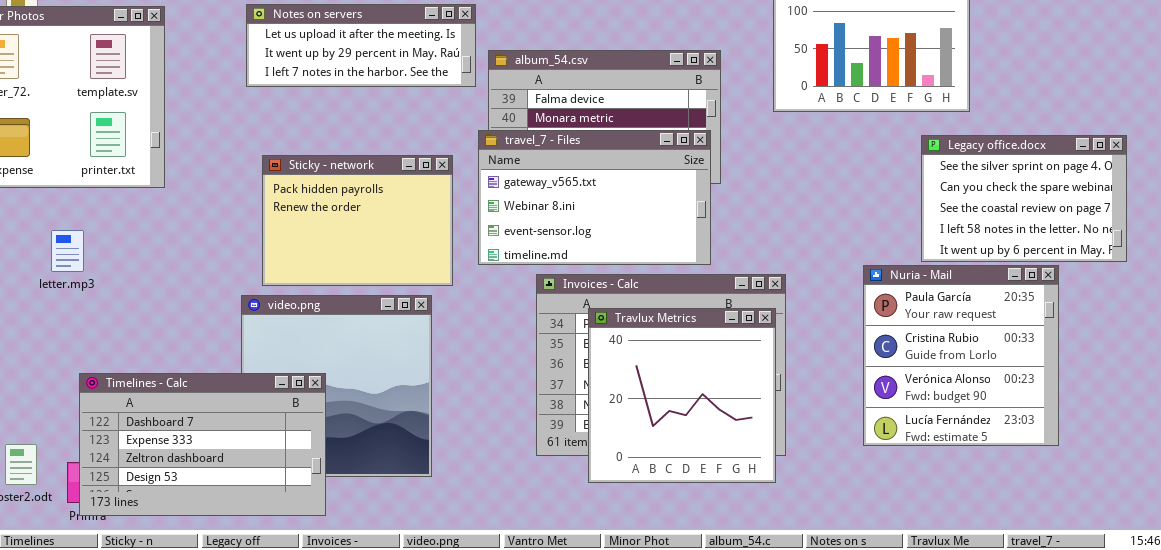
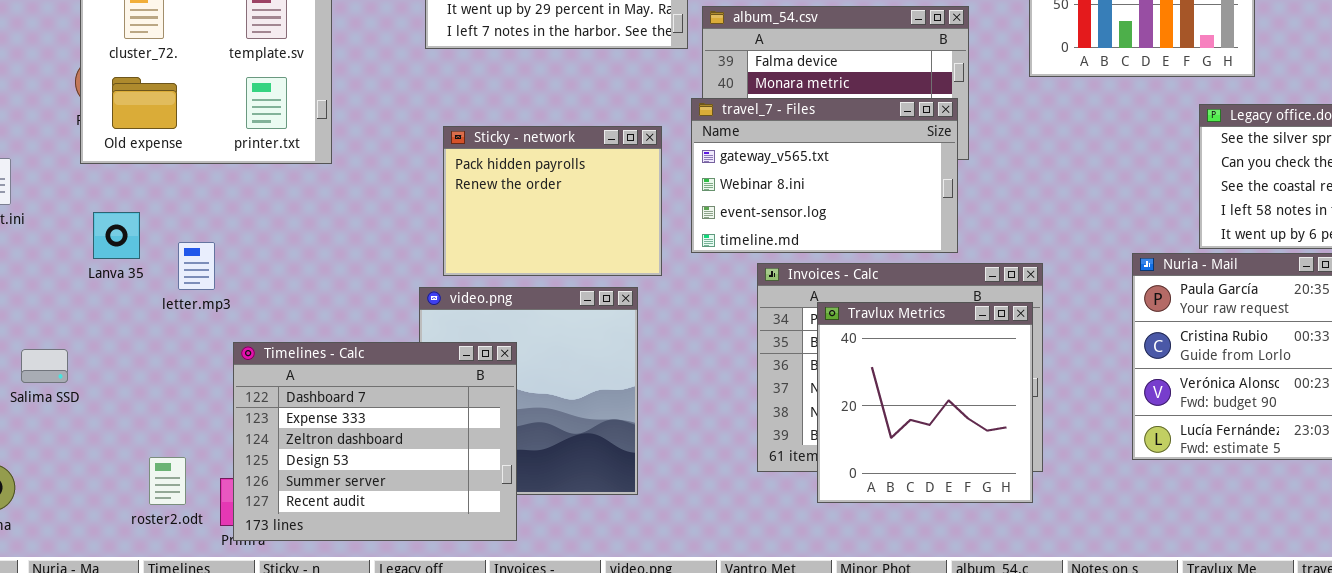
letter.mp3: [51,230,84,272] -> [178,242,215,290], moved
Timelines - Calc: [79,373,326,516] -> [233,342,517,541], resized

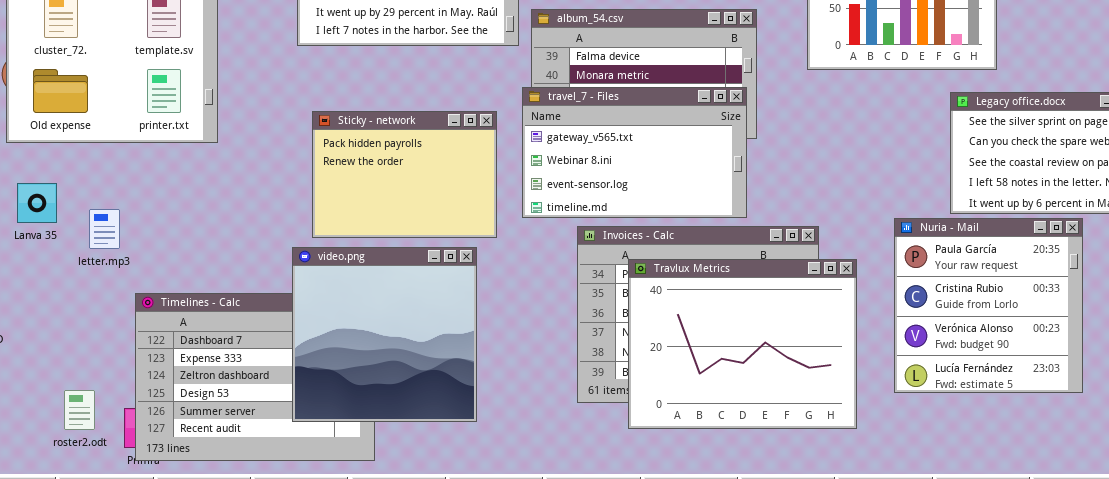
video.png: [419,287,638,495] -> [292,247,477,422], raised
Travlux Metrics: [817,302,1033,503] -> [628,259,857,429], resized

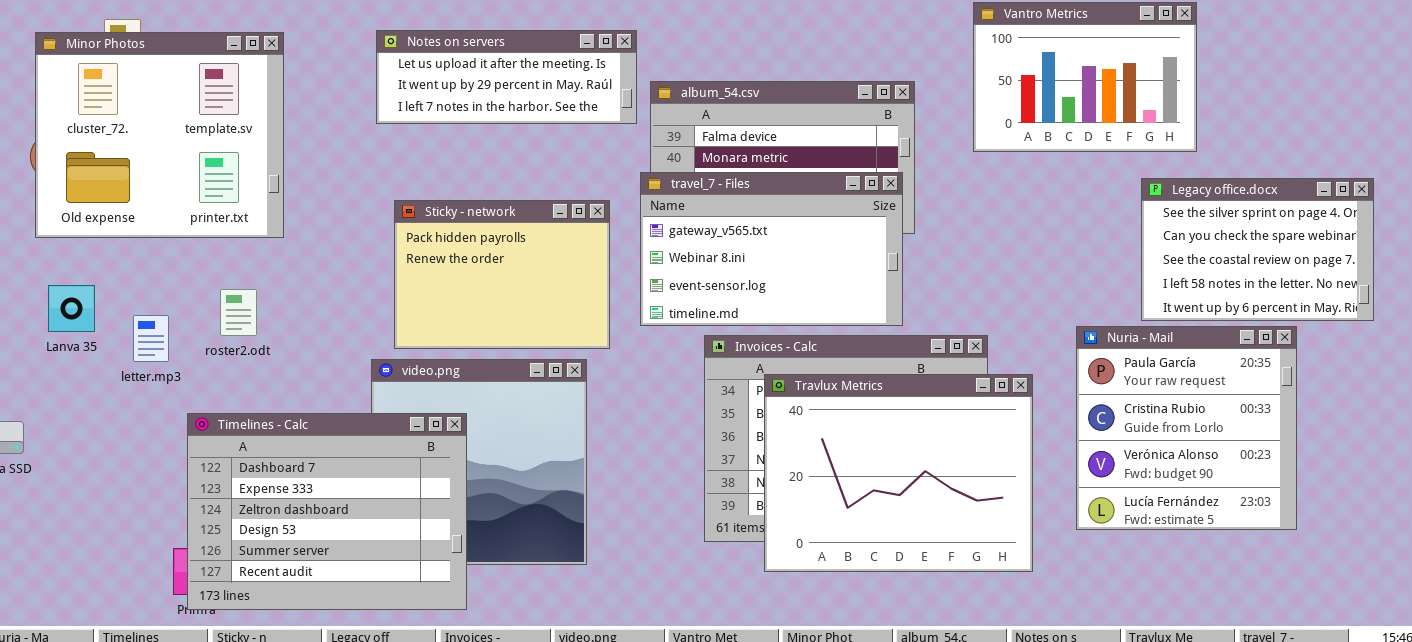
Timelines - Calc: [135,293,375,461] -> [187,413,467,610], raised
roster2.odt: [64,390,95,430] -> [220,289,257,336], moved

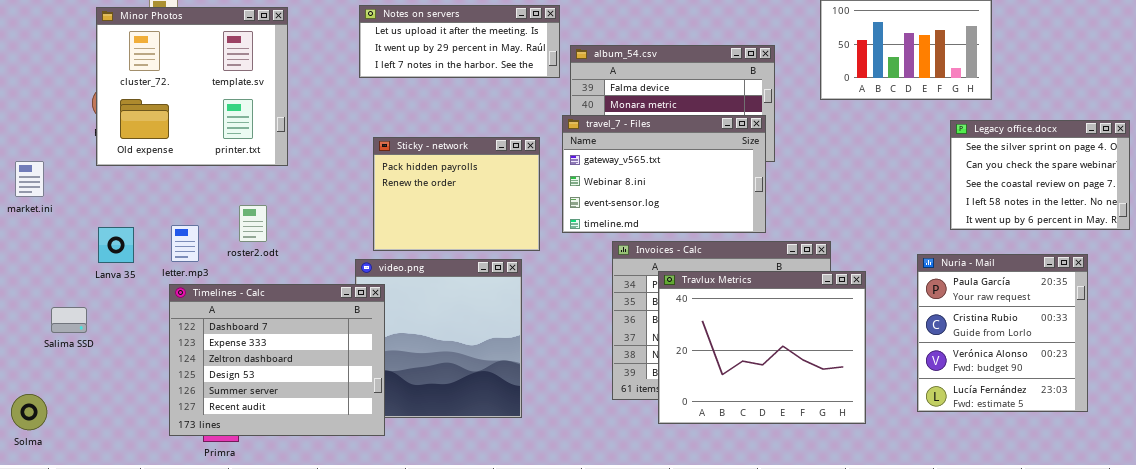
Lanva 35: [48,285,95,332] -> [98,227,134,263], moved
Nuria - Mail: [1076,326,1297,530] -> [917,254,1088,412], moved
Timelines - Calc: [187,413,467,610] -> [169,284,385,436], moved

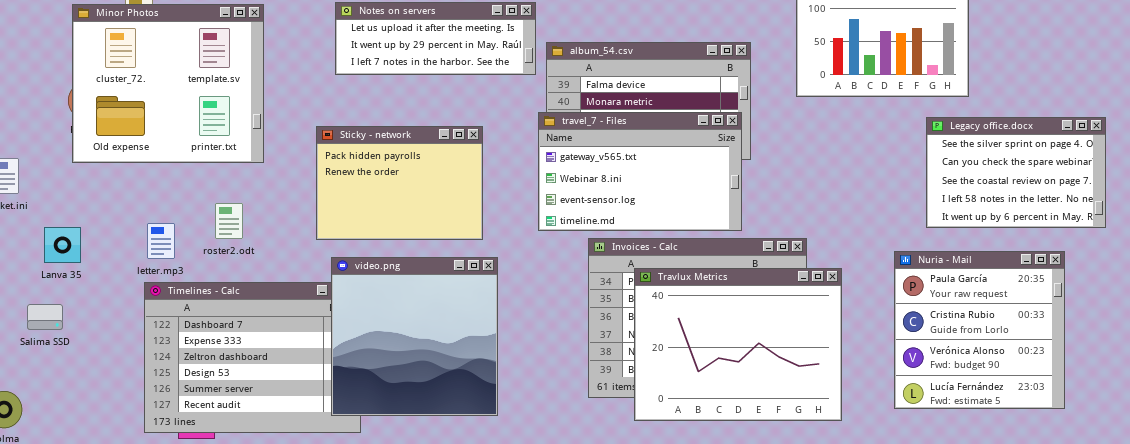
Sticky - network: [373,137,540,251] -> [316,126,483,240], moved
Lanva 35: [98,227,134,263] -> [44,227,81,263], moved
video.png: [355,259,522,418] -> [331,257,498,416], raised

